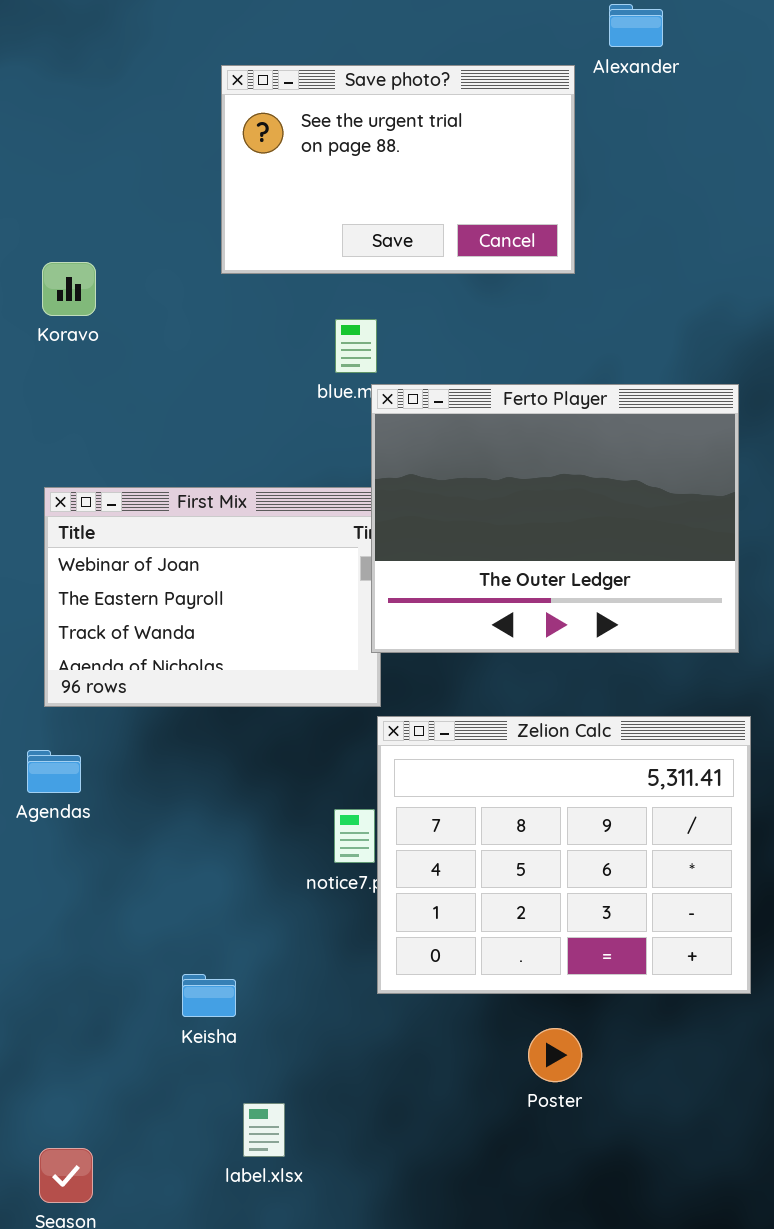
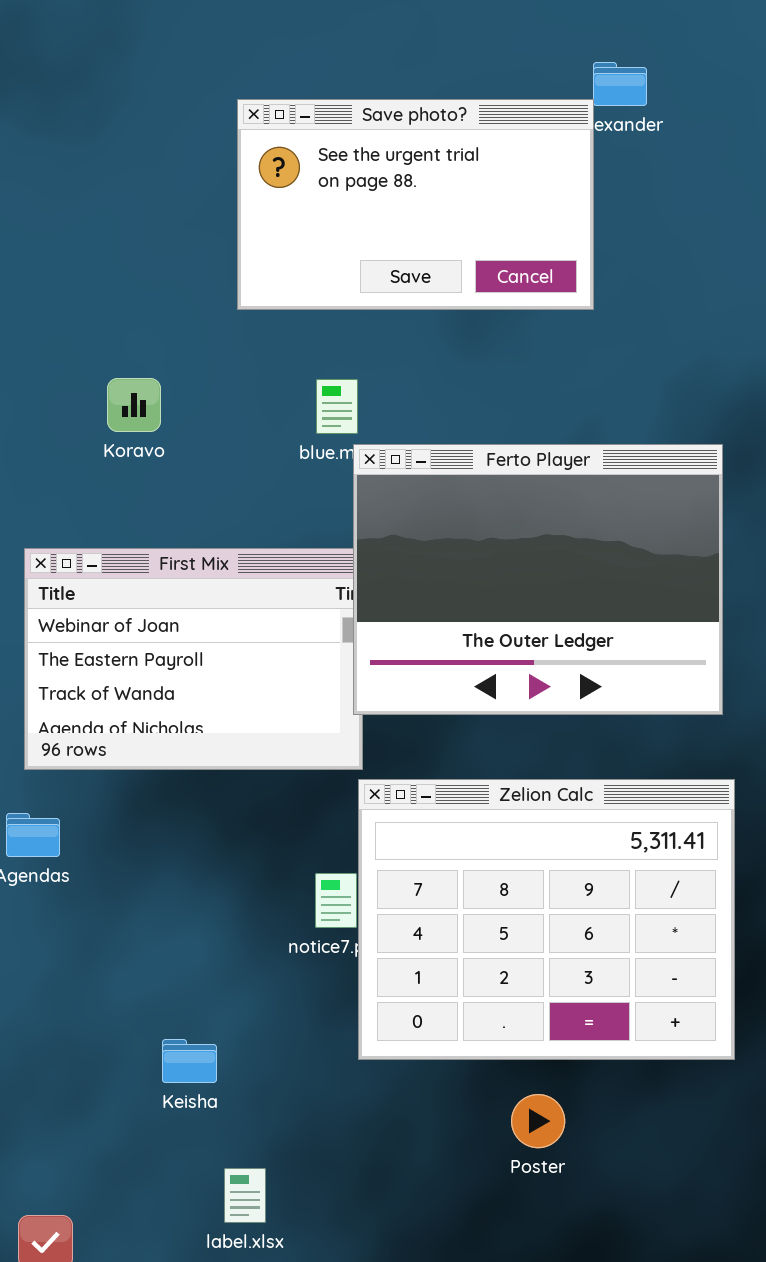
Save photo?: [221,65,575,274] -> [237,99,594,310], moved
Koravo: [42,262,96,316] -> [107,378,161,432], moved

